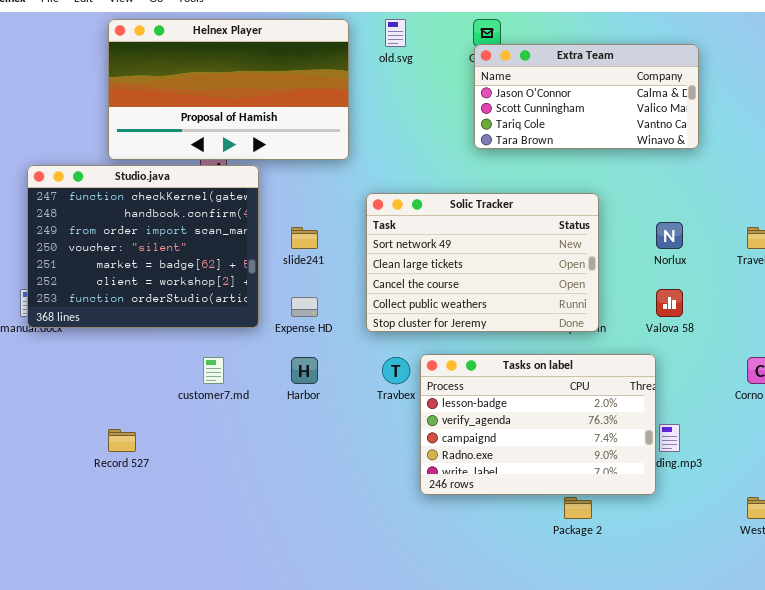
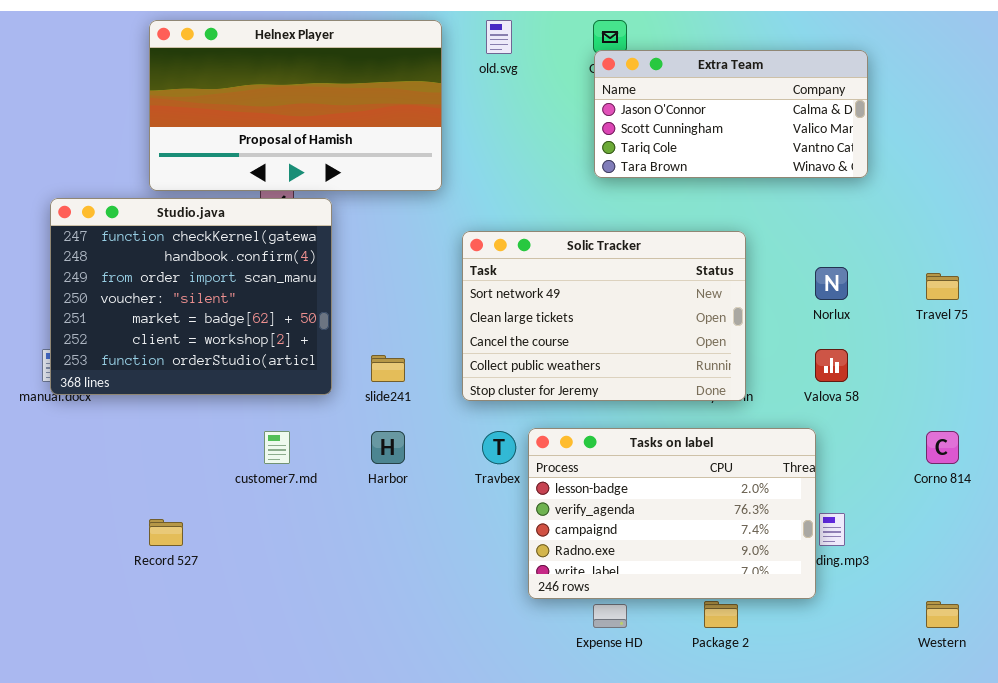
slide241: [291,227,318,249] -> [371,355,405,382], moved
Expense HD: [291,297,318,317] -> [593,604,627,628], moved

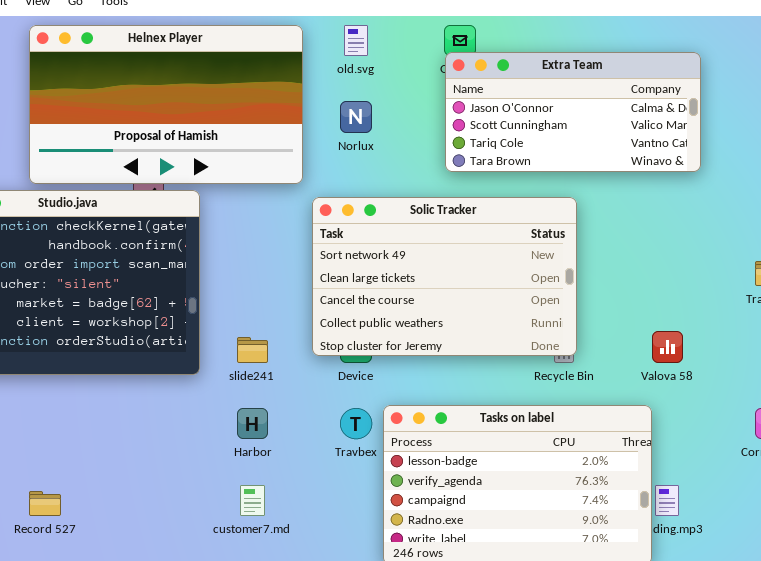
Solic Tracker: [462,231,746,401] -> [312,197,577,356], moved
Norlux: [815,267,848,300] -> [340,101,372,133], moved
customer7.md: [264,431,290,464] -> [240,485,265,516], moved

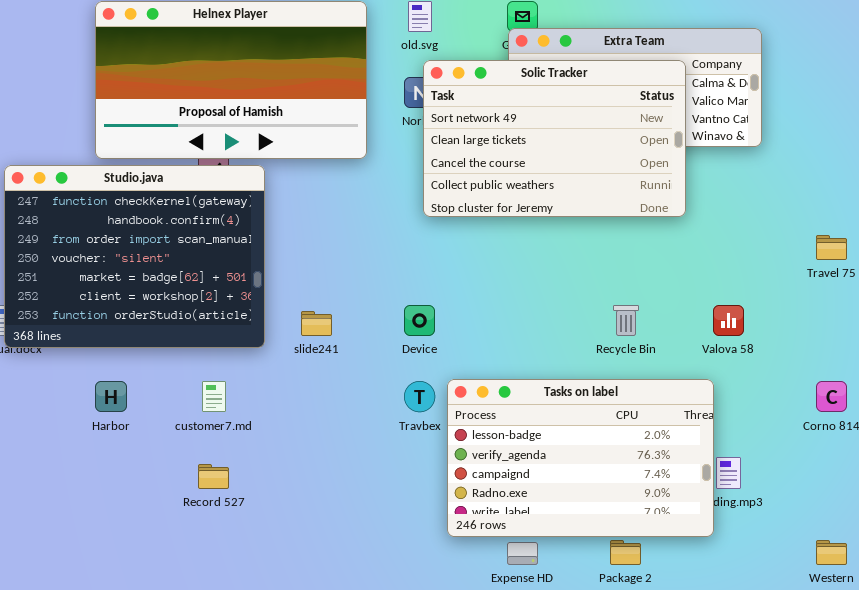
Solic Tracker: [312,197,577,356] -> [423,60,686,217], moved
Harbor: [237,408,268,439] -> [95,381,127,412], moved
customer7.md: [240,485,265,516] -> [202,381,226,412], moved
Record 527: [29,491,61,516] -> [198,464,229,489], moved

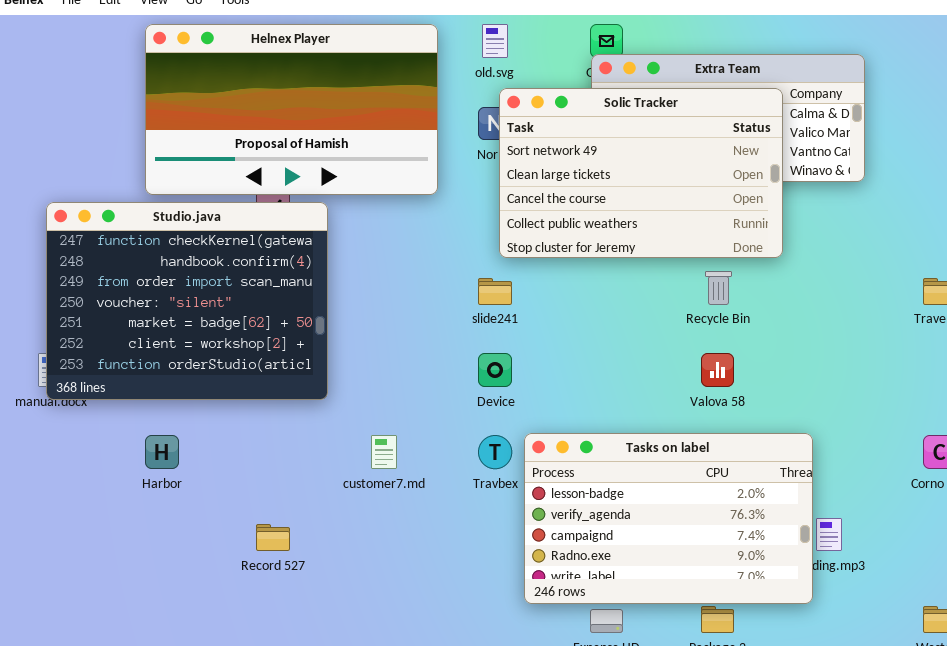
Recycle Bin: [613,305,639,336] -> [705,271,732,305], moved
Valova 58: [713,305,744,336] -> [701,353,734,387], moved
slide241: [301,311,332,336] -> [478,278,512,305], moved
customer7.md: [202,381,226,412] -> [371,435,397,469], moved

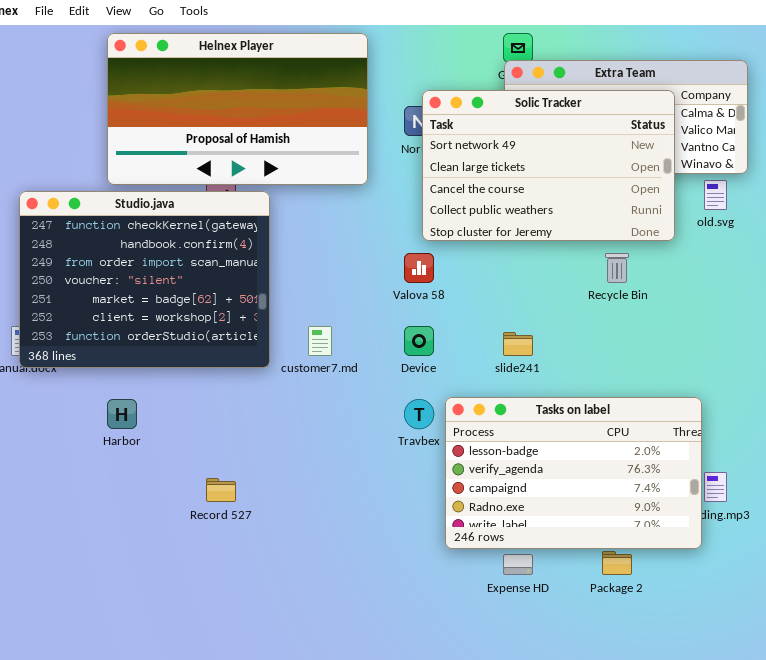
old.svg: [482,24,508,58] -> [704,180,727,210], moved
slide241: [478,278,512,305] -> [503,332,533,356], moved
Valova 58: [701,353,734,387] -> [404,253,434,283], moved
customer7.md: [371,435,397,469] -> [308,326,332,356], moved

